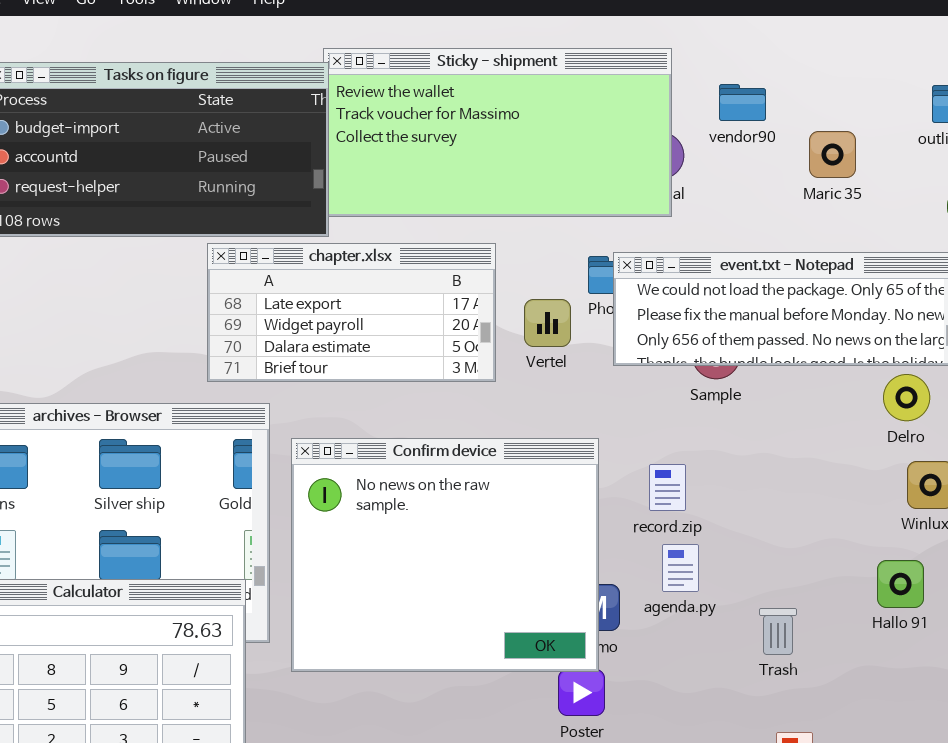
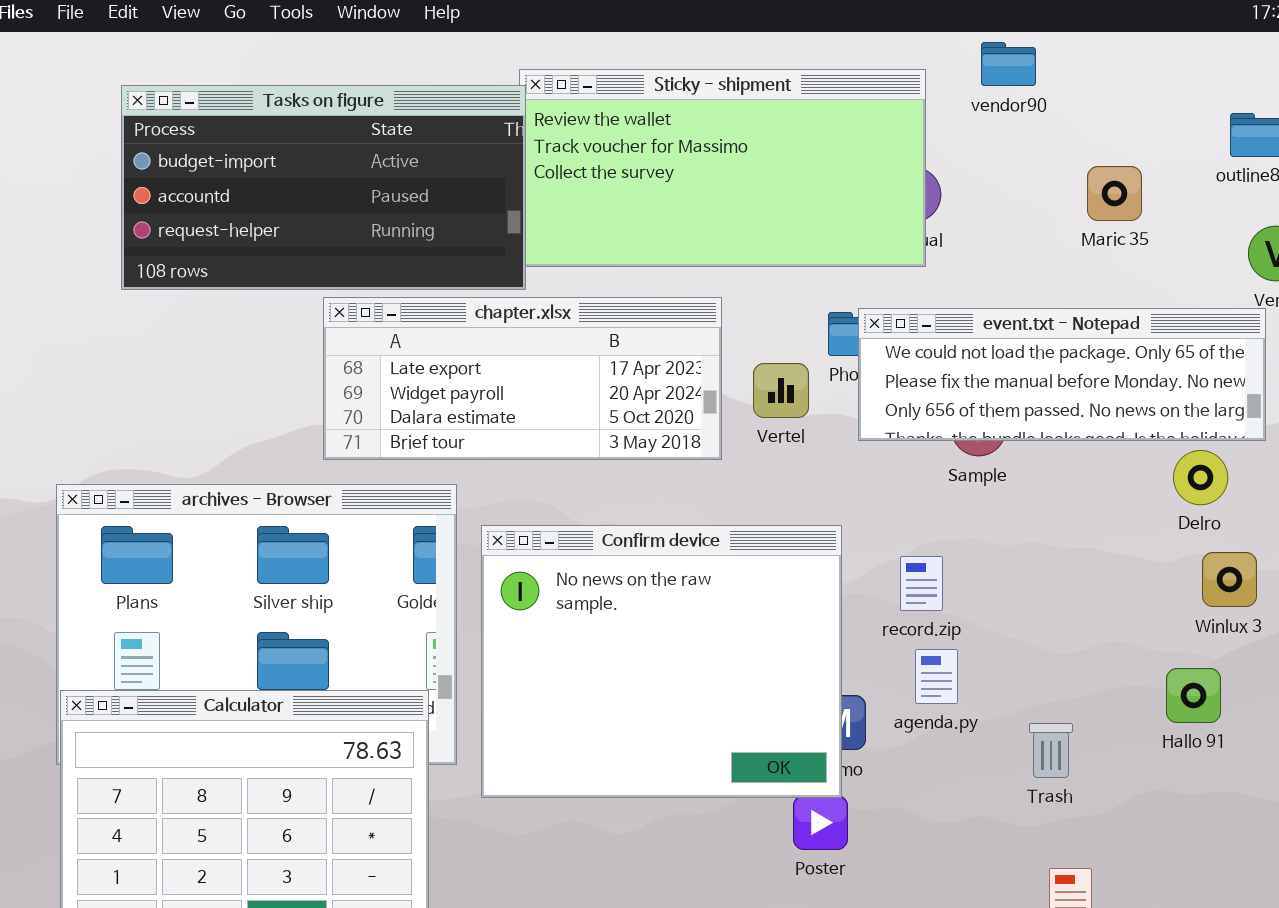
vendor90: [719,84,766,121] -> [981,42,1036,86], moved
chapter.xlsx: [207,243,496,382] -> [323,297,722,460], resized

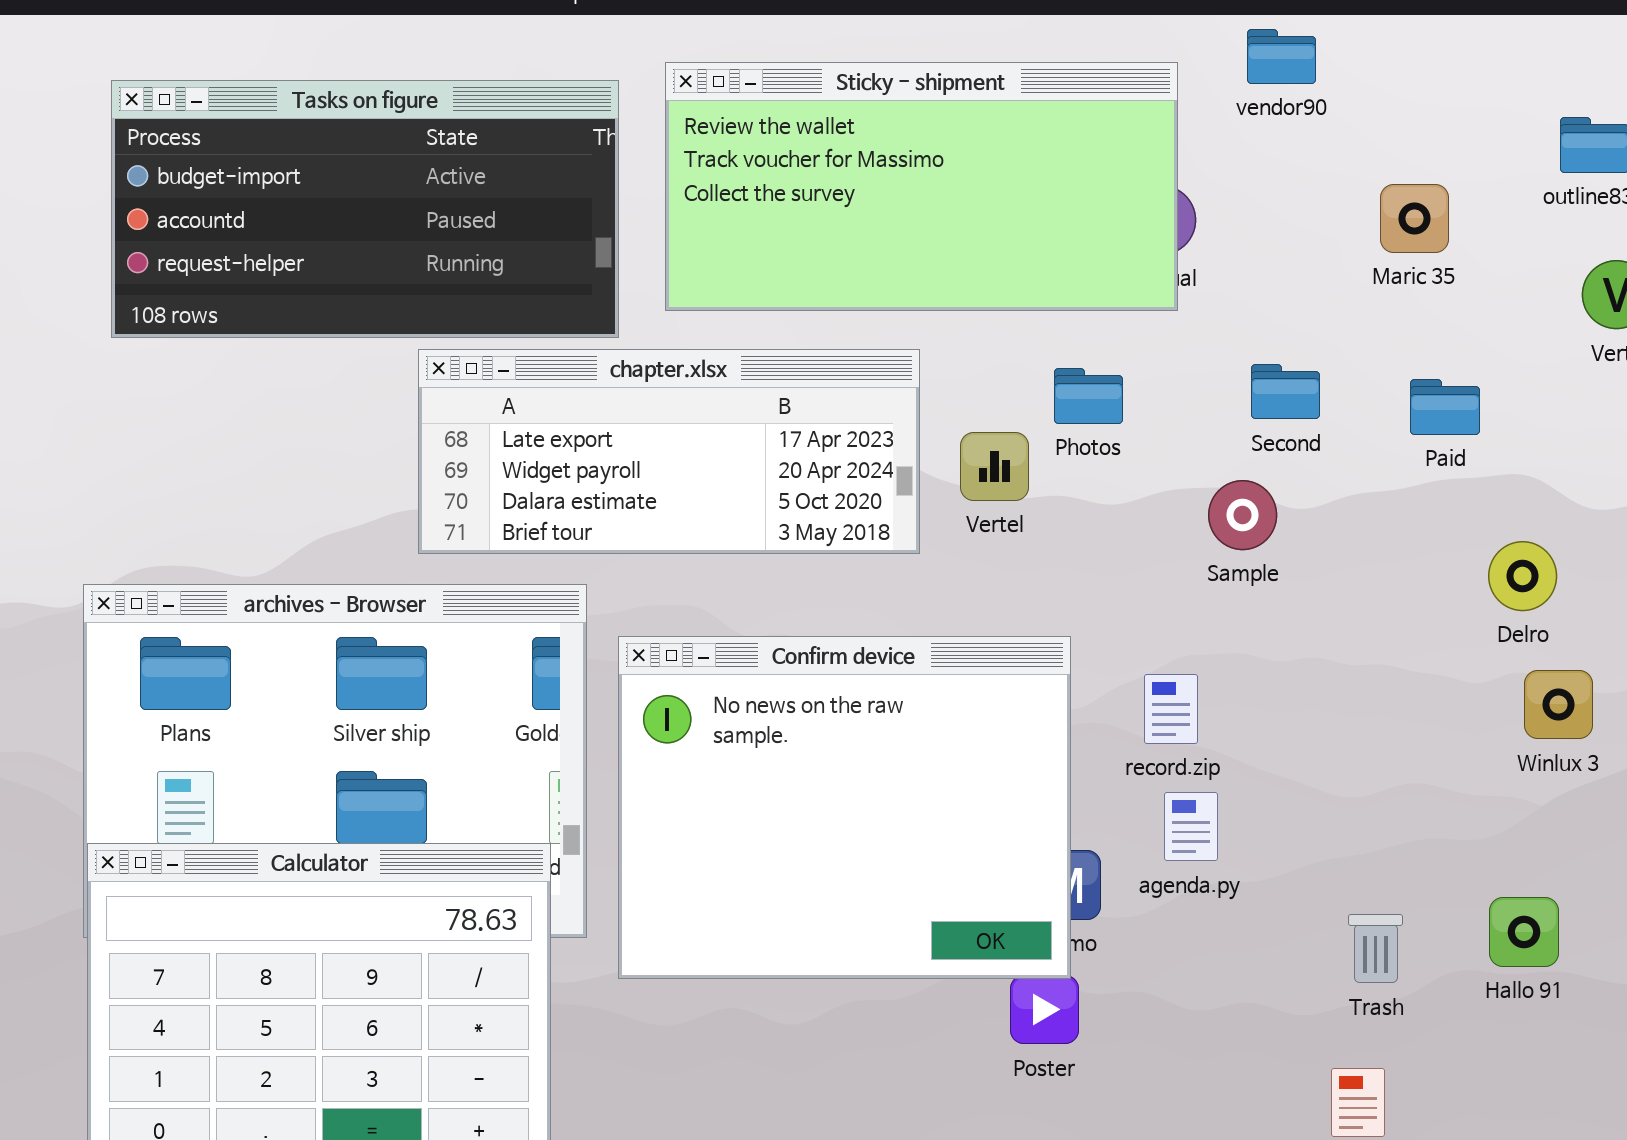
Tasks on figure: [121,85,526,290] -> [111,80,619,338], moved
event.txt - Notepad: [858,308,1266,441] -> none, closed
Hallo 91: [1166,668,1221,723] -> [1489,897,1559,967], moved
Trash: [1029,723,1073,778] -> [1348,914,1403,983], moved

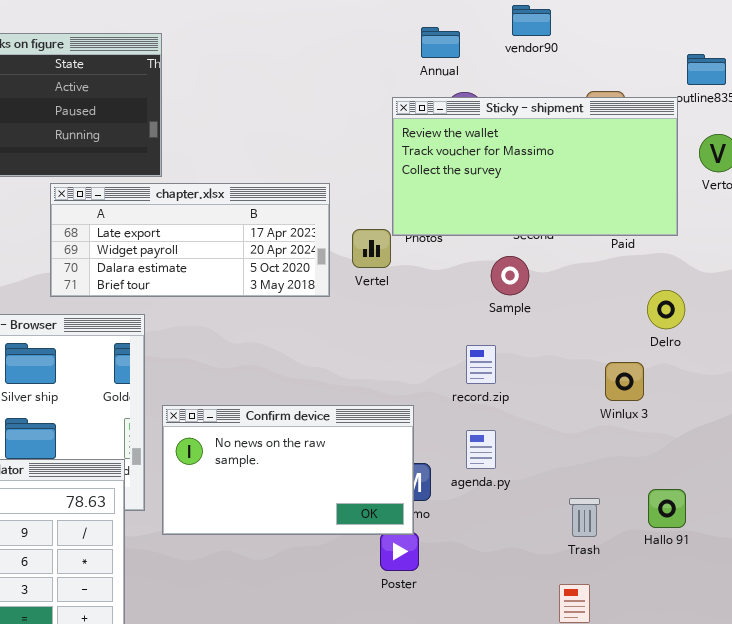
Sticky - shipment: [665,62,1178,311] -> [392,97,678,236], moved
Confirm device: [618,636,1071,979] -> [162,405,414,535], resized
Winlux 3: [1524,670,1593,739] -> [605,362,644,401], moved
record.zip: [1144,674,1198,744] -> [466,345,496,384], moved

